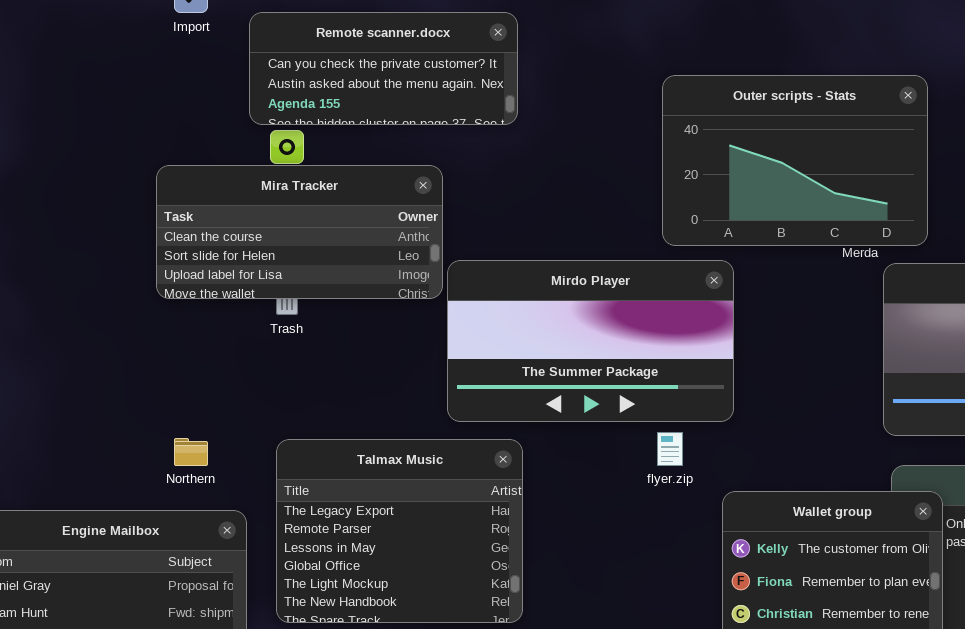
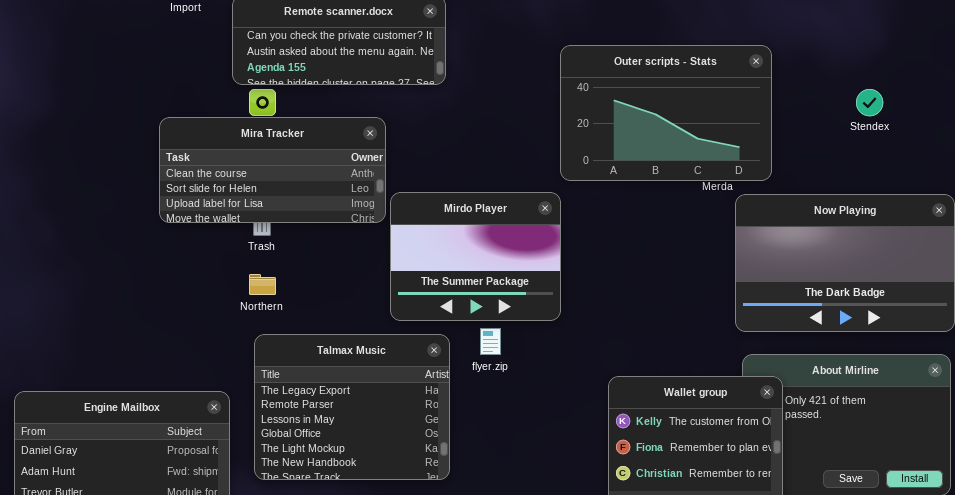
Mirdo Player: [447,260,734,422] -> [390,192,561,321], resized
flyer.zip: [657,432,683,466] -> [480,328,501,355], moved
Northern: [174,438,208,466] -> [249,274,276,295], moved

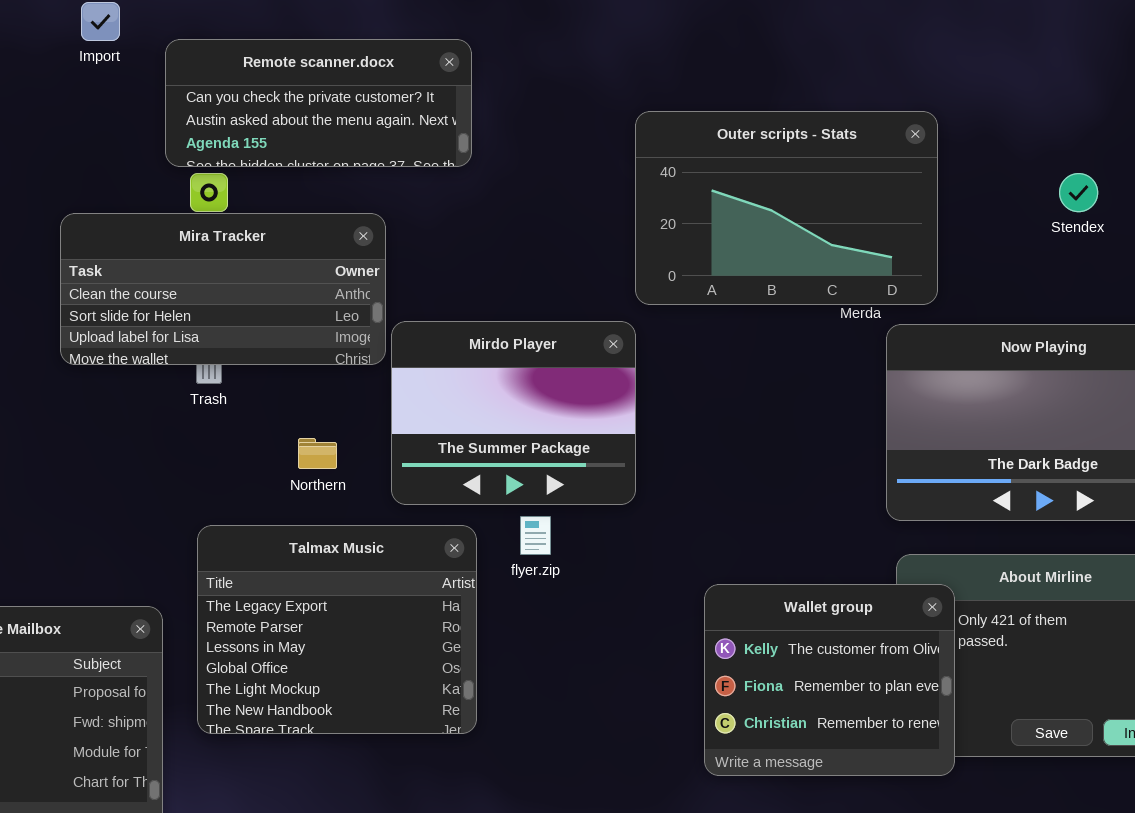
Northern: [249,274,276,295] -> [298,438,337,469], moved

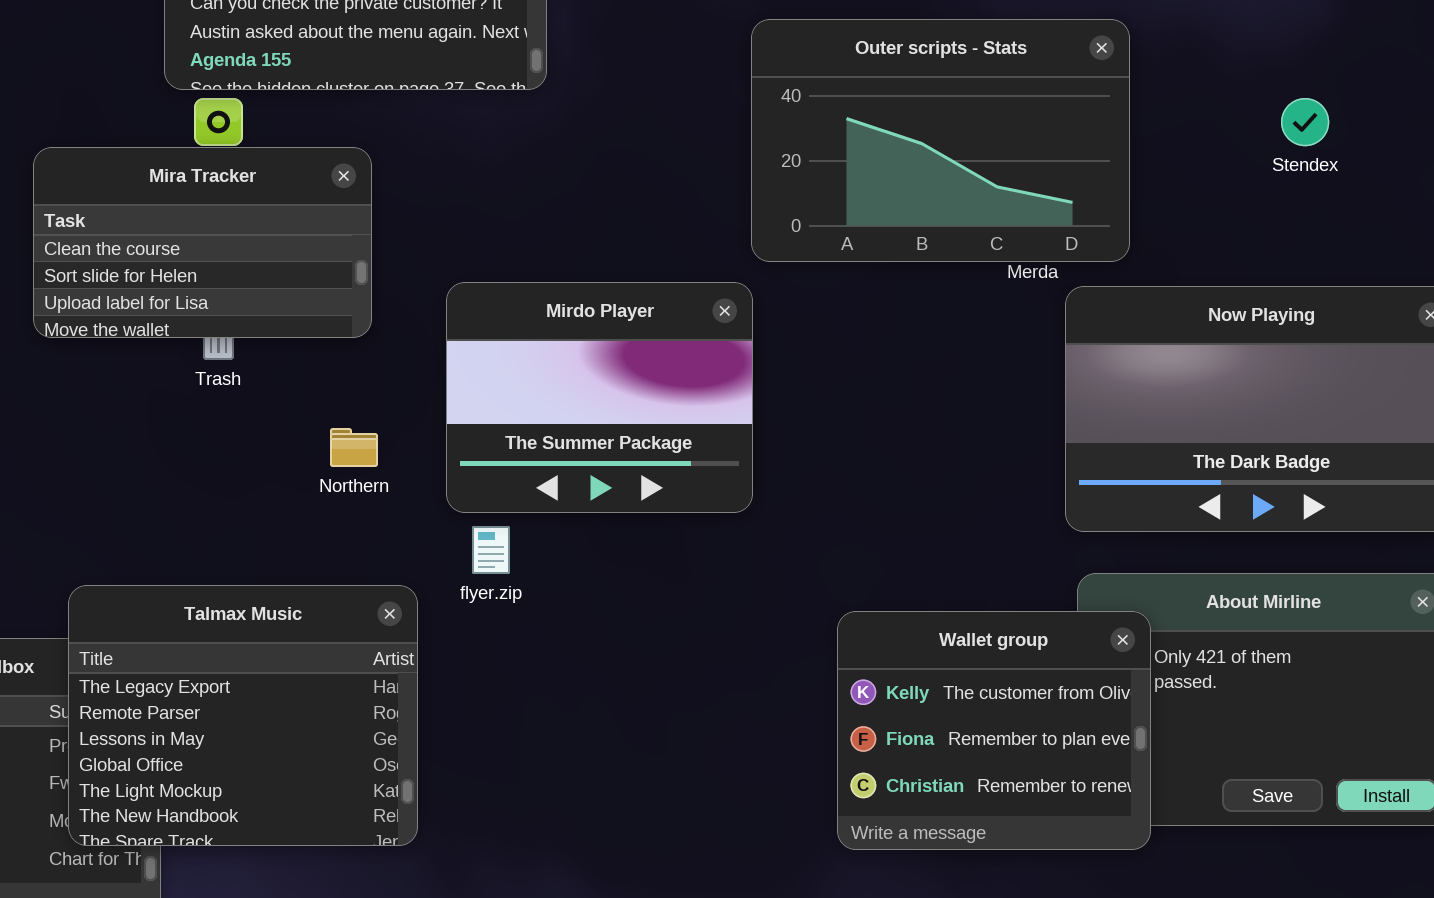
Mira Tracker: [60,213,386,365] -> [33,147,372,338], resized
flyer.zip: [520,516,551,555] -> [472,526,510,574], moved
Talmax Music: [197,525,477,734] -> [68,585,418,846], moved

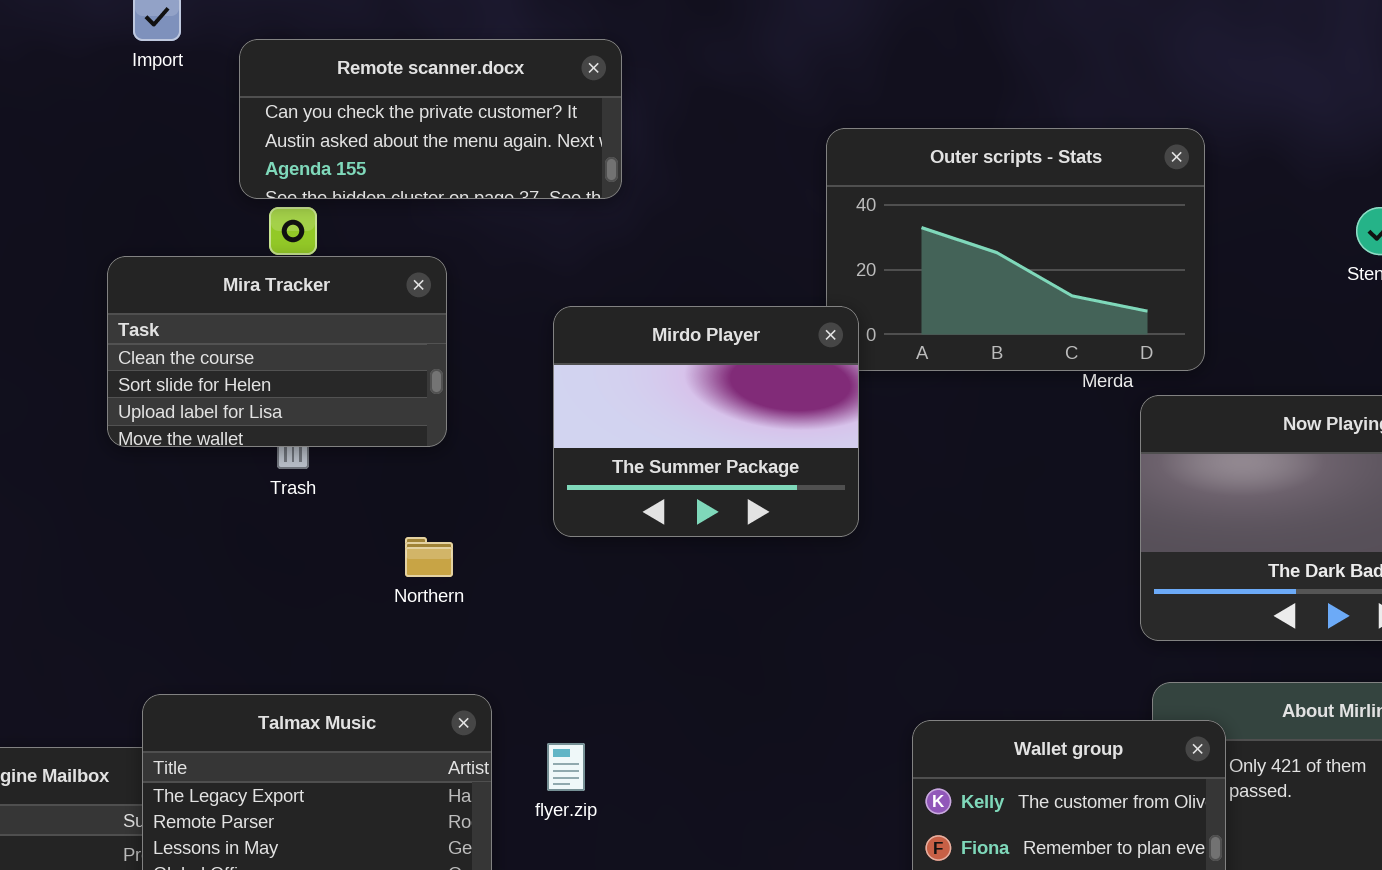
Mirdo Player: [446,282,753,513] -> [553,306,859,537], moved
flyer.zip: [472,526,510,574] -> [547,743,585,791], moved

